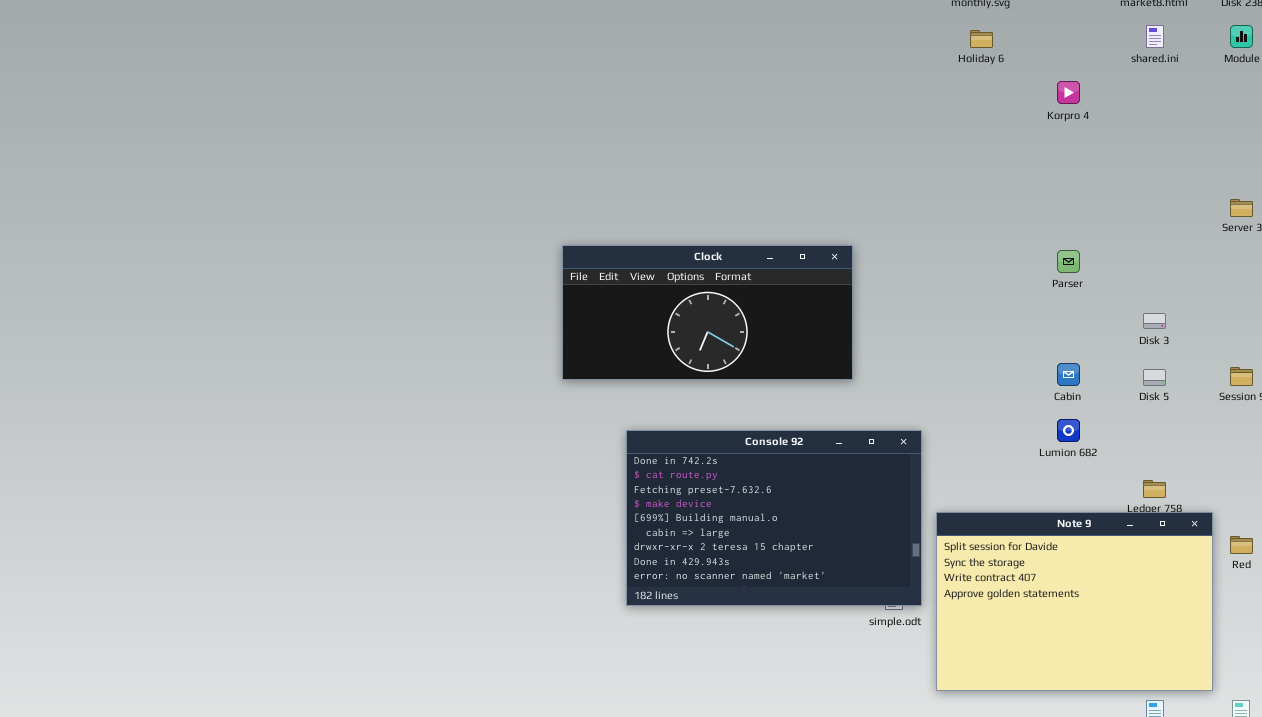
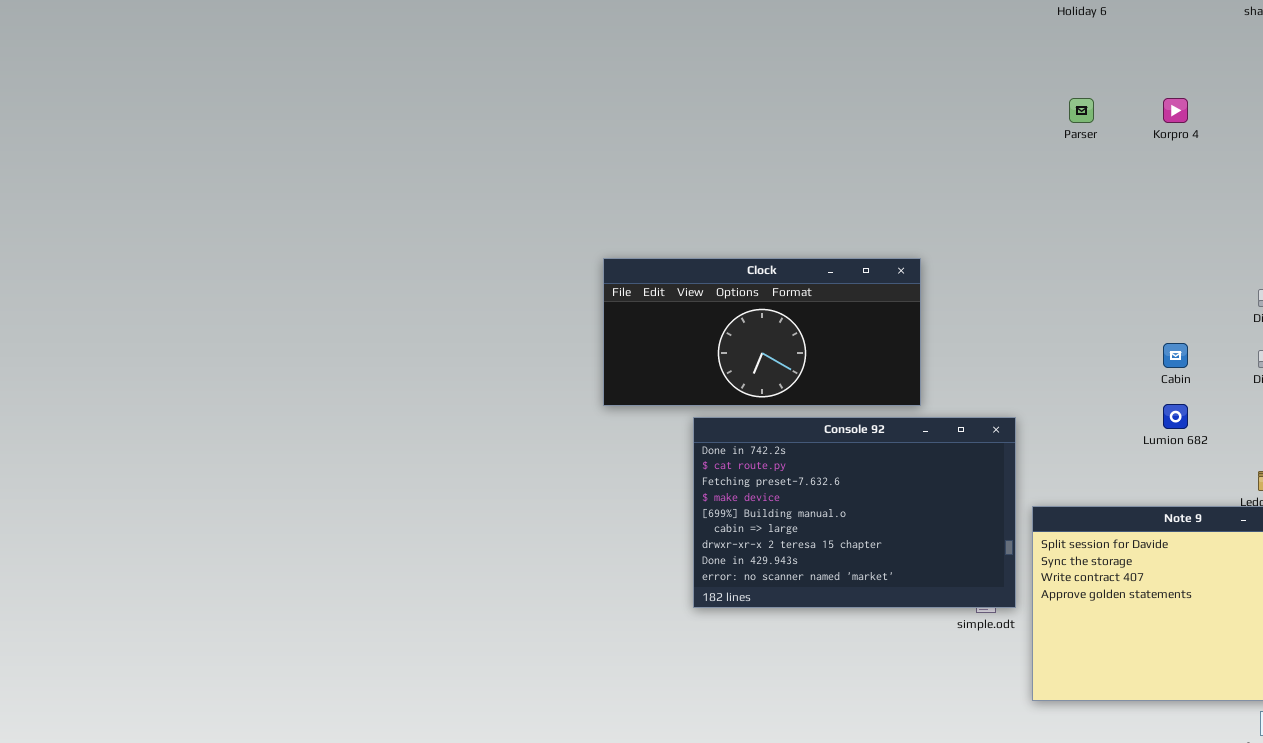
Korpro 4: [1057,81,1080,104] -> [1163,98,1188,123], moved
Clock: [562,245,853,380] -> [603,258,921,406], moved
Parser: [1057,250,1080,273] -> [1069,98,1094,123], moved

